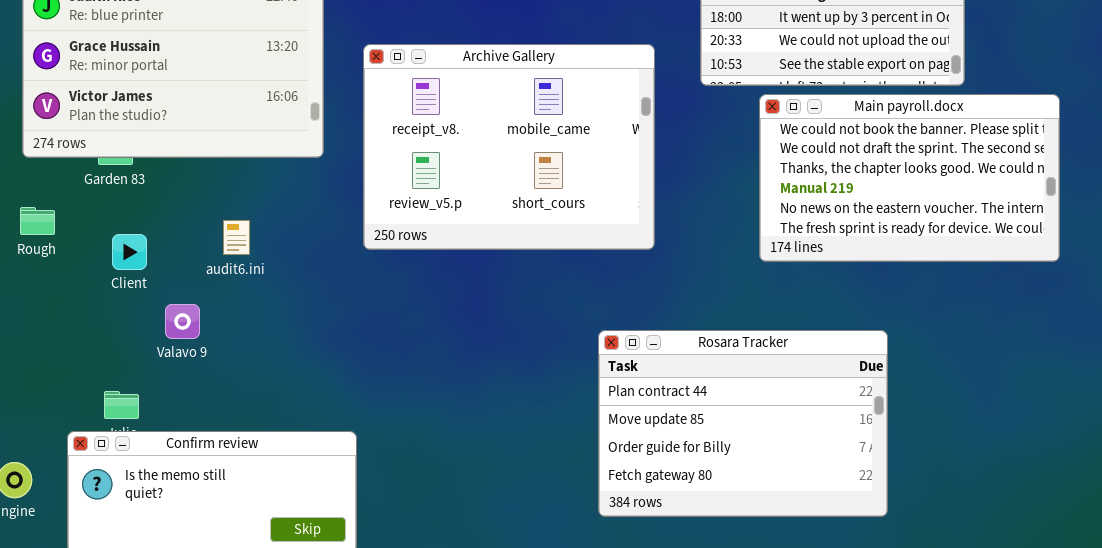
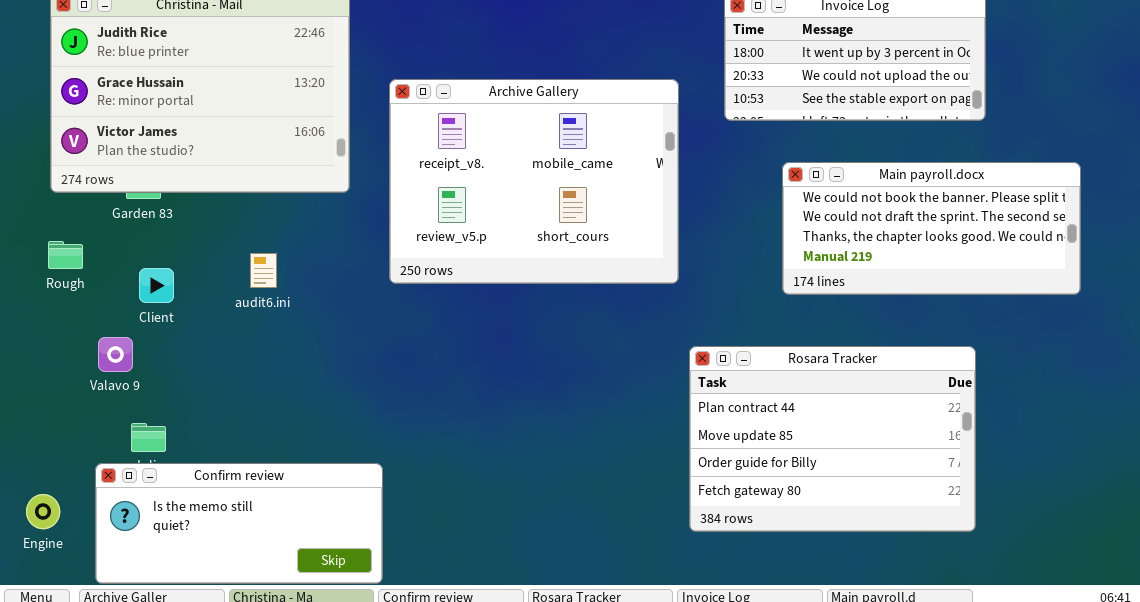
Main payroll.docx: [759,94,1060,262] -> [782,162,1081,295], resized
Valavo 9: [165,304,200,339] -> [98,337,133,372], moved
Rosara Tracker: [598,330,888,517] -> [689,346,976,532], moved

